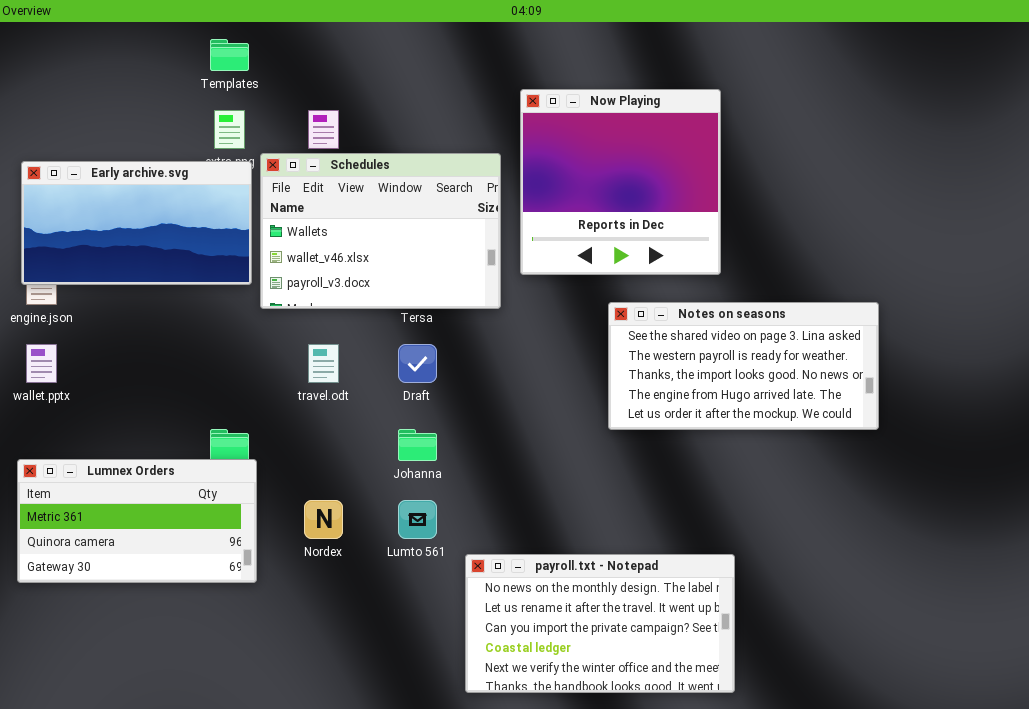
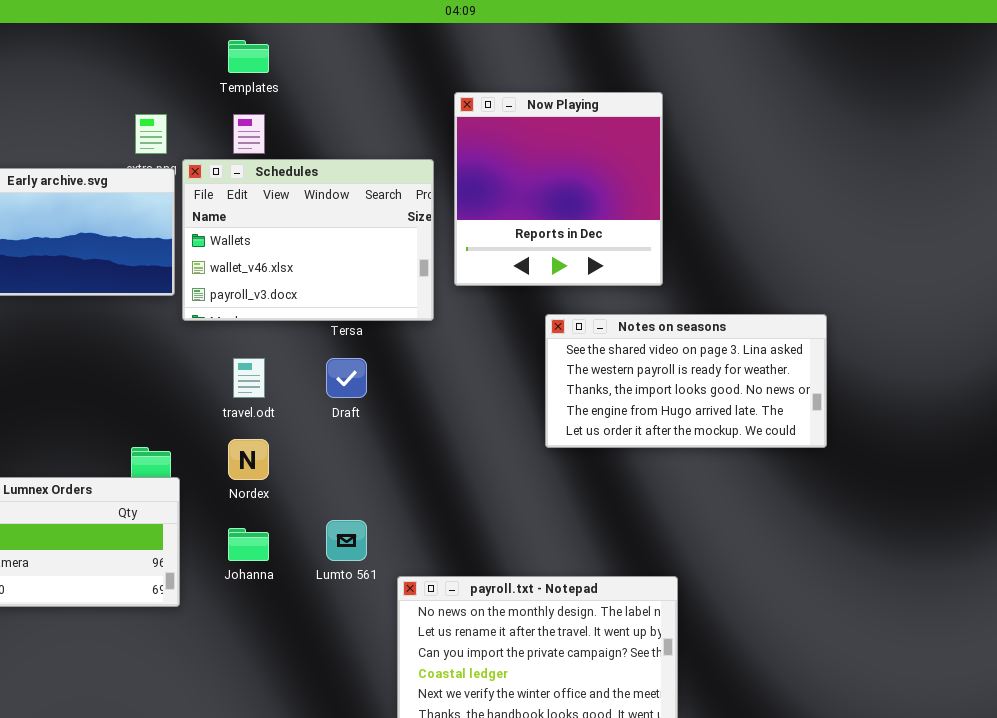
Templates: [210,39,249,71] -> [228,40,269,73], moved
Johanna: [398,429,437,461] -> [228,528,269,561], moved
Nordex: [304,500,343,539] -> [228,439,269,480], moved

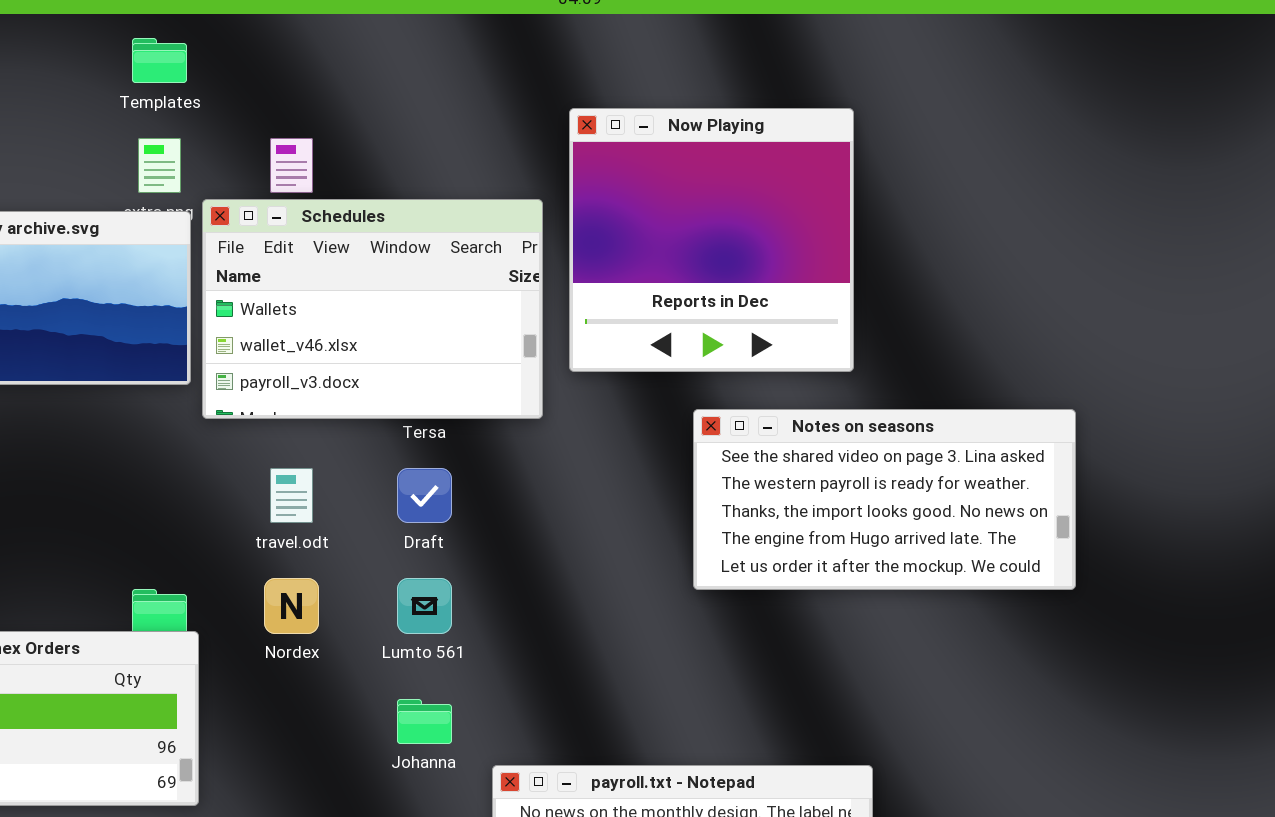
Templates: [228,40,269,73] -> [132,38,187,83], moved
Lumto 561: [326,520,367,561] -> [397,578,452,634], moved
Johanna: [228,528,269,561] -> [397,699,452,744], moved

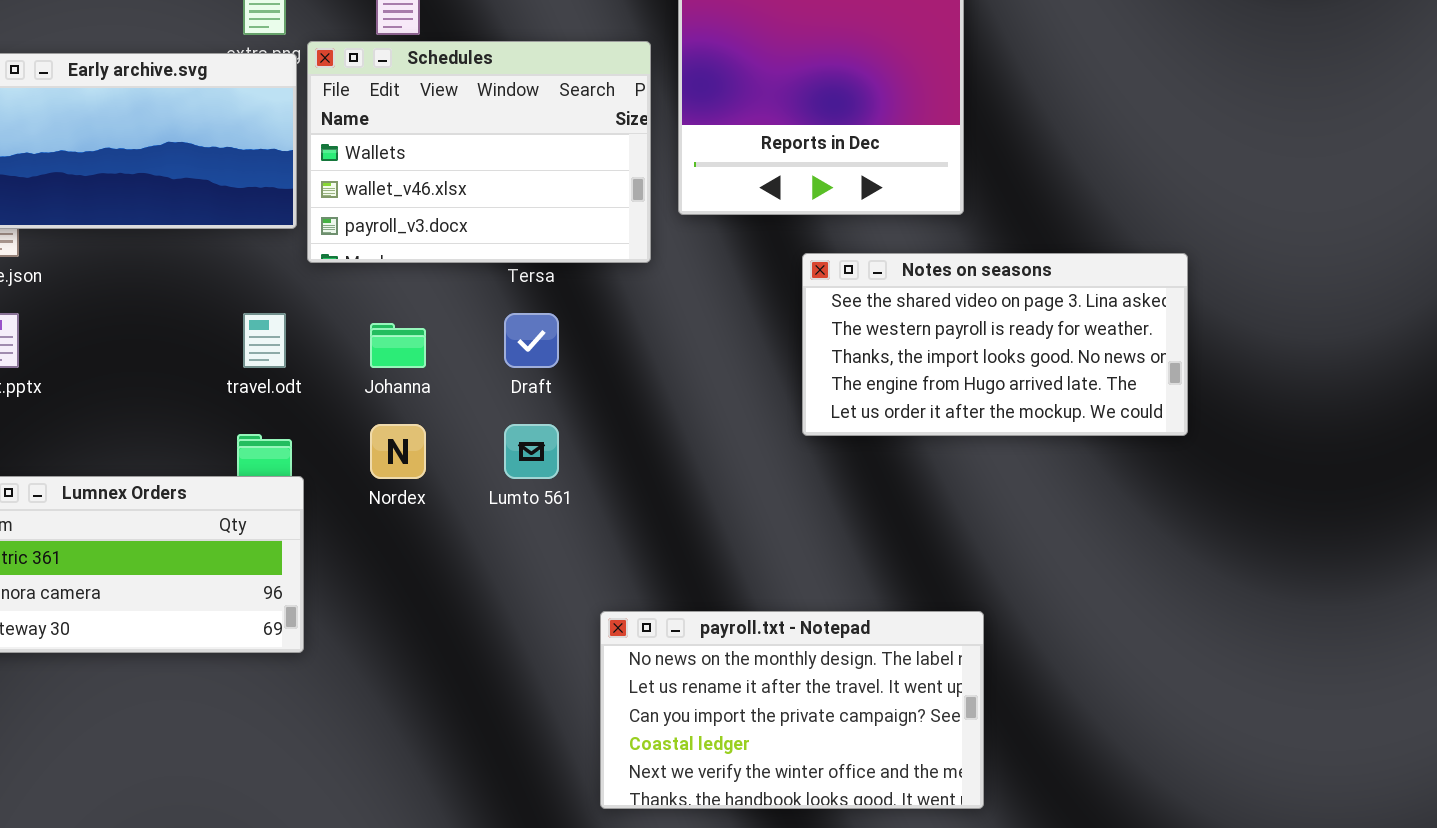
travel.odt: [270,468,313,523] -> [243,313,286,368], moved
Johanna: [397,699,452,744] -> [370,323,426,368], moved

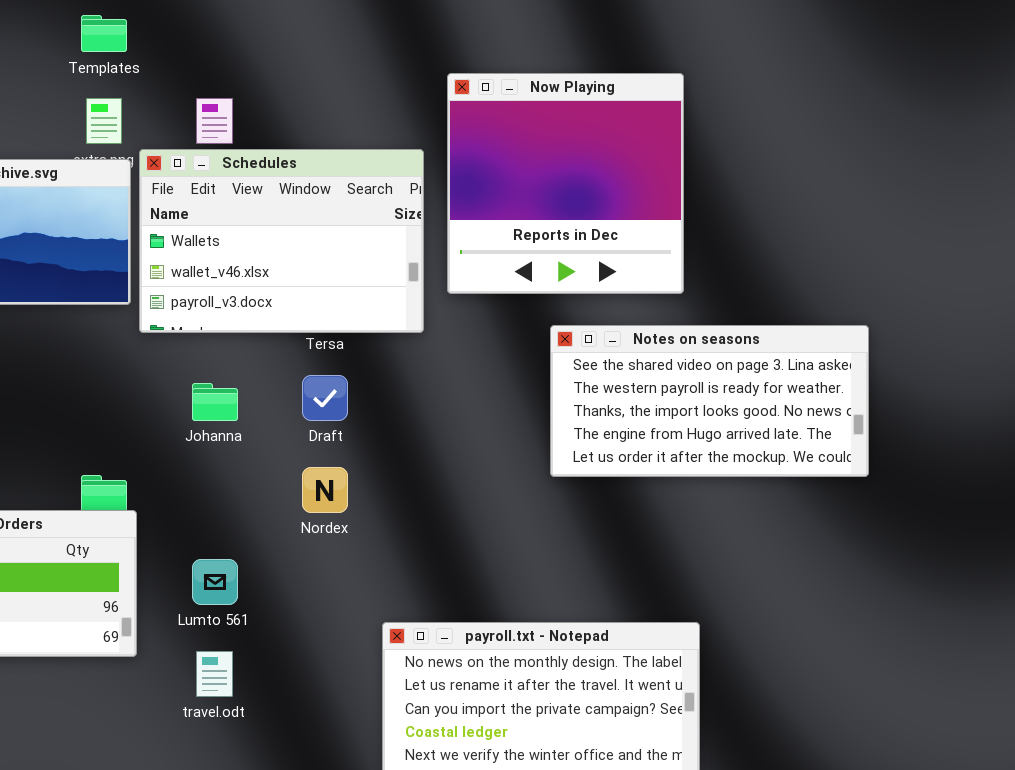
travel.odt: [243,313,286,368] -> [196,651,233,697], moved
Nordex: [370,424,426,479] -> [302,467,348,513], moved
Lumto 561: [504,424,559,479] -> [192,559,238,605], moved

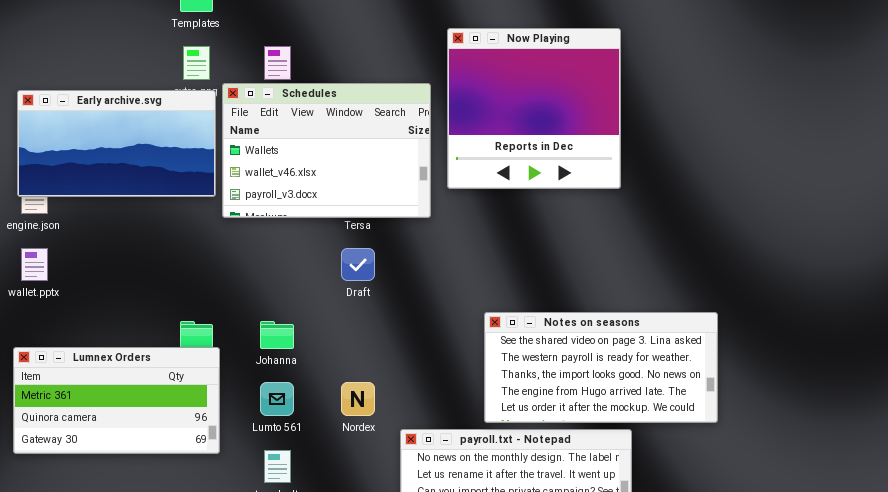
Notes on seasons: [550,325,869,477] -> [484,312,718,423], moved
Johanna: [192,383,238,421] -> [260,321,294,349], moved
Nordex: [302,467,348,513] -> [341,382,375,416], moved

